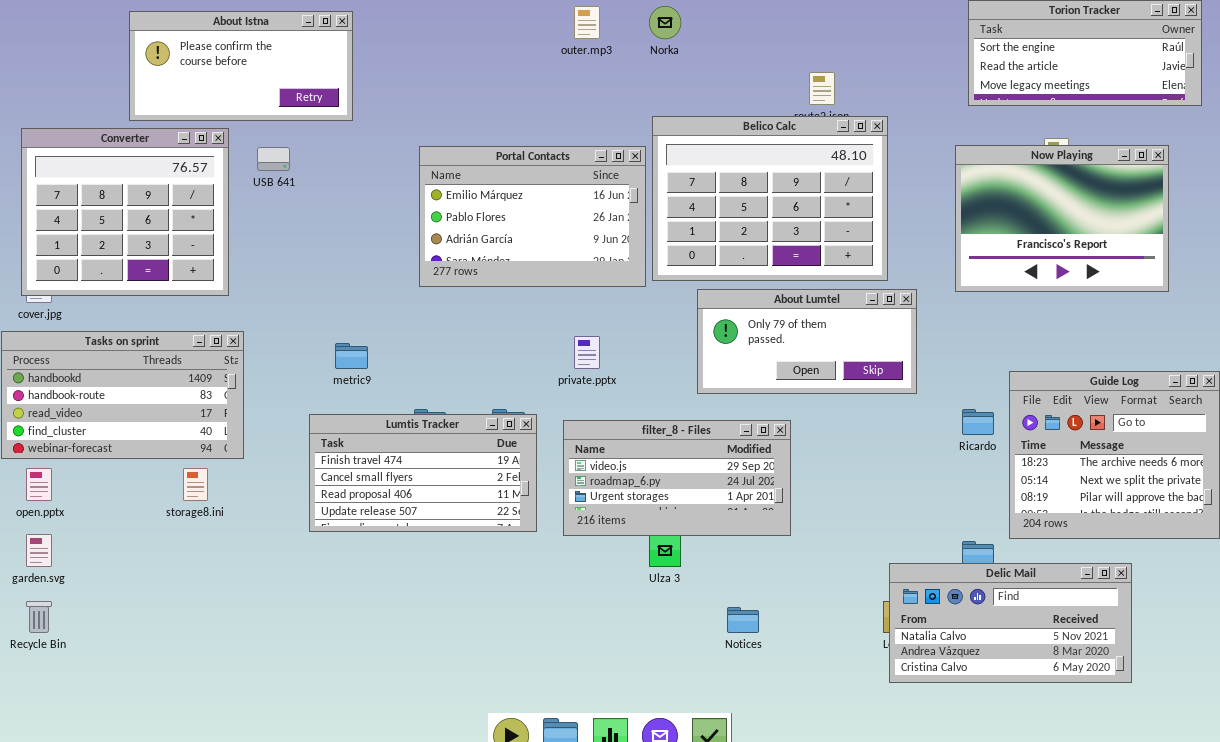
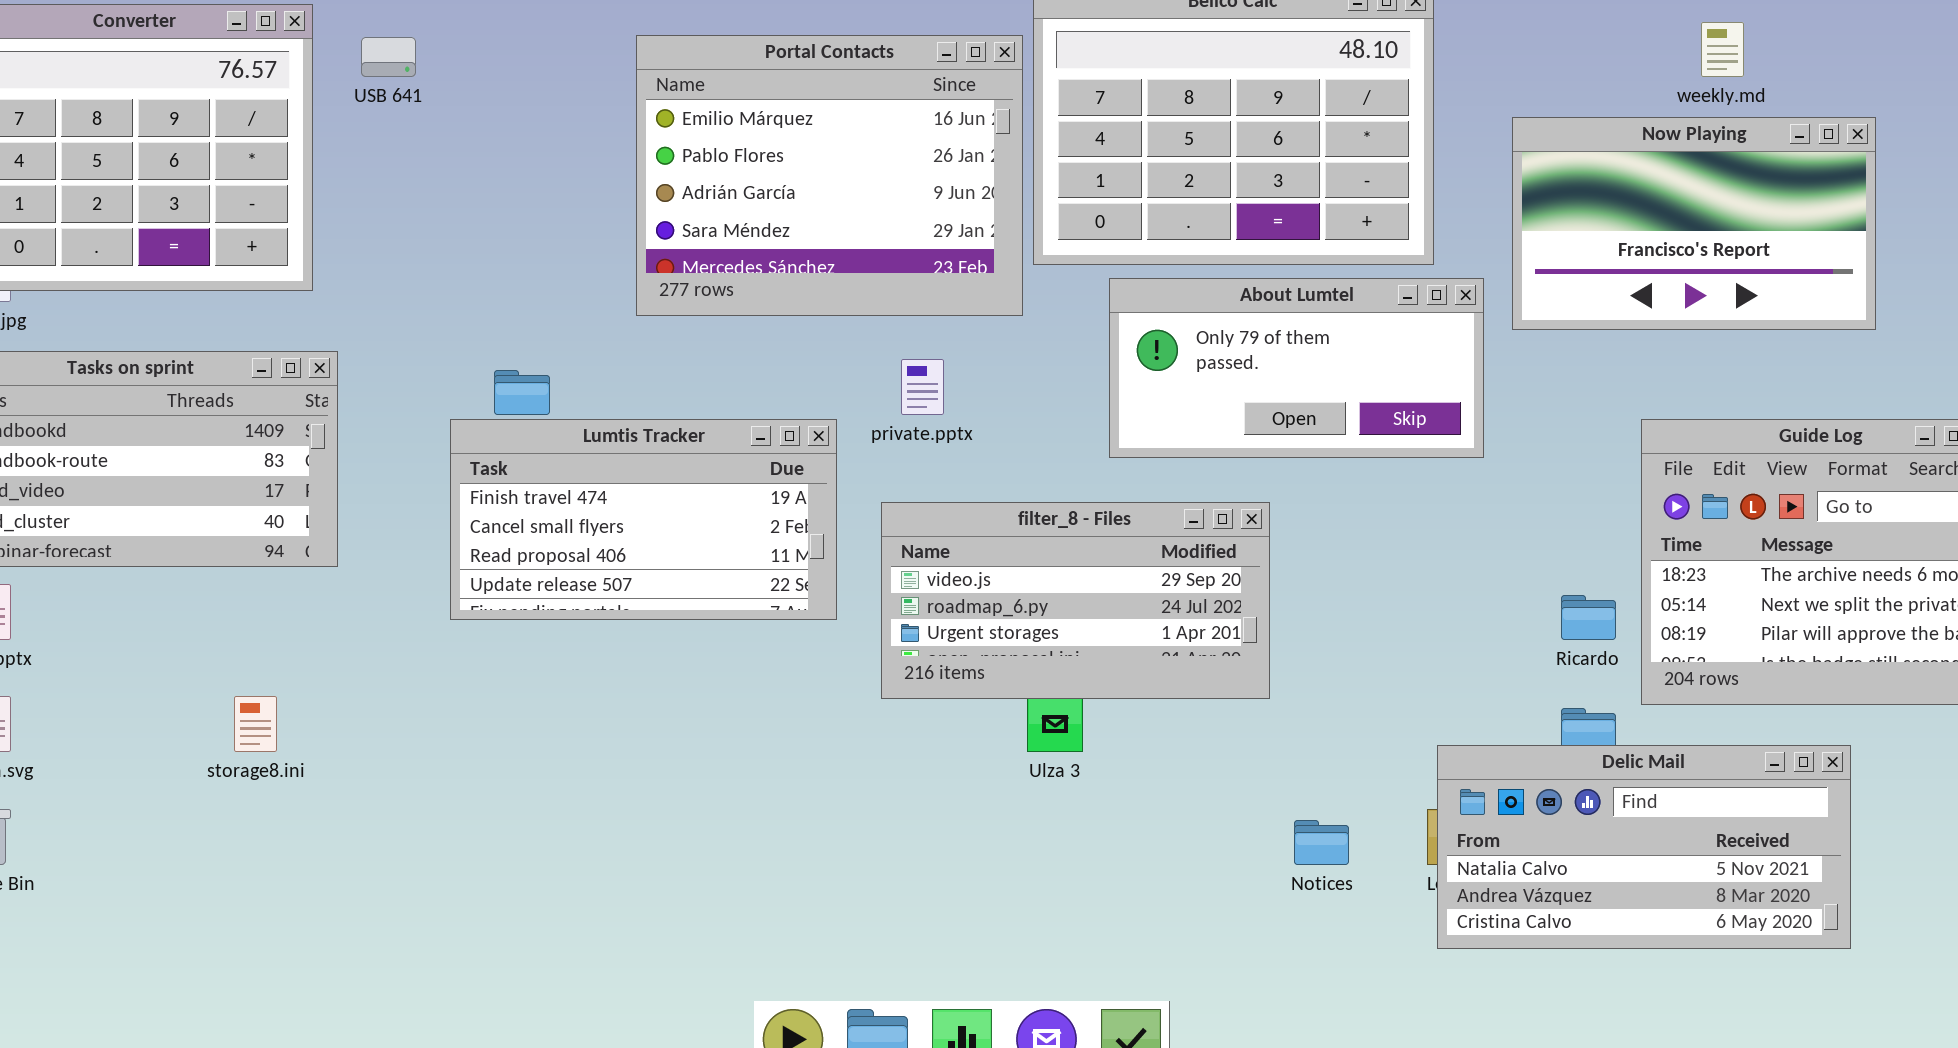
Now Playing: [955,145,1169,292] -> [1512,117,1876,330], moved, resized
Portal Contacts: [419,146,646,287] -> [636,35,1023,316], resized
Ricardo: [962,409,994,435] -> [1561,595,1616,640], moved
Lumtis Tracker: [309,414,537,532] -> [450,419,837,620], moved
storage8.ini: [183,468,208,501] -> [234,696,277,752], moved
Notices: [727,607,759,633] -> [1294,820,1349,865], moved

